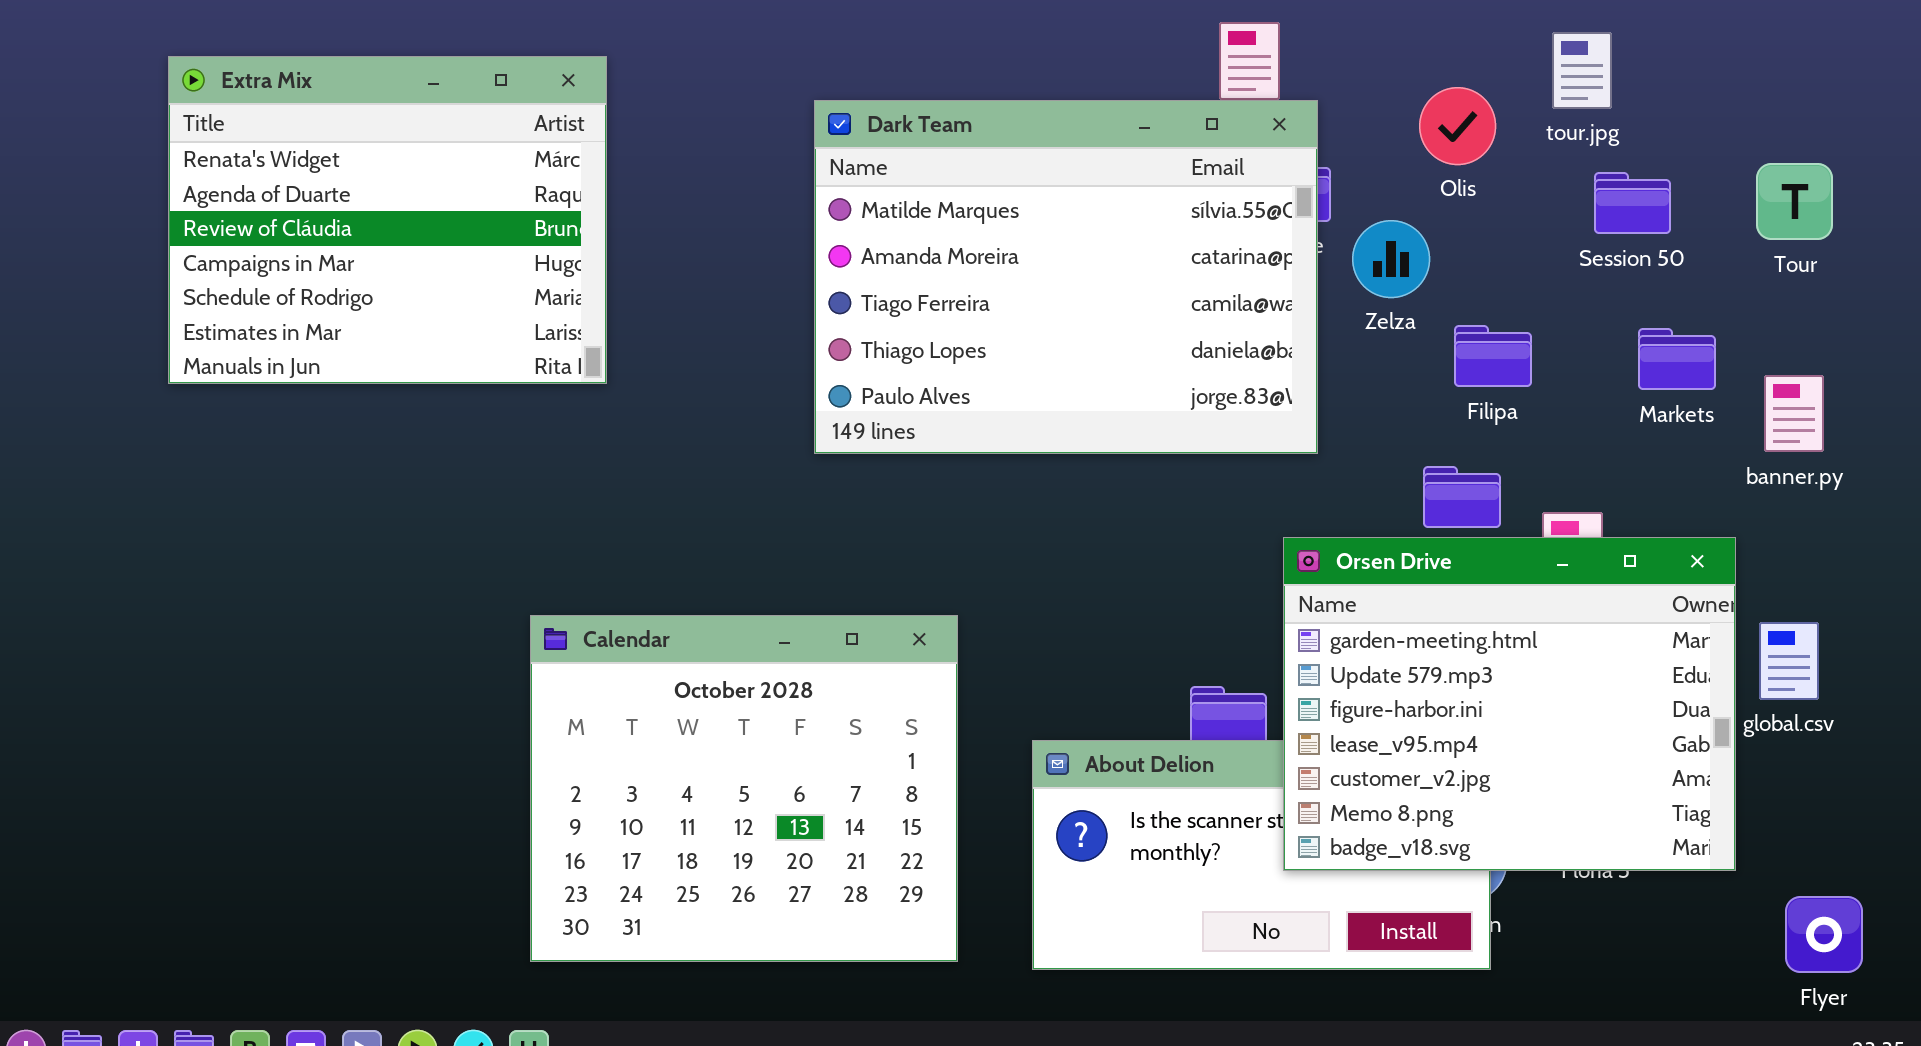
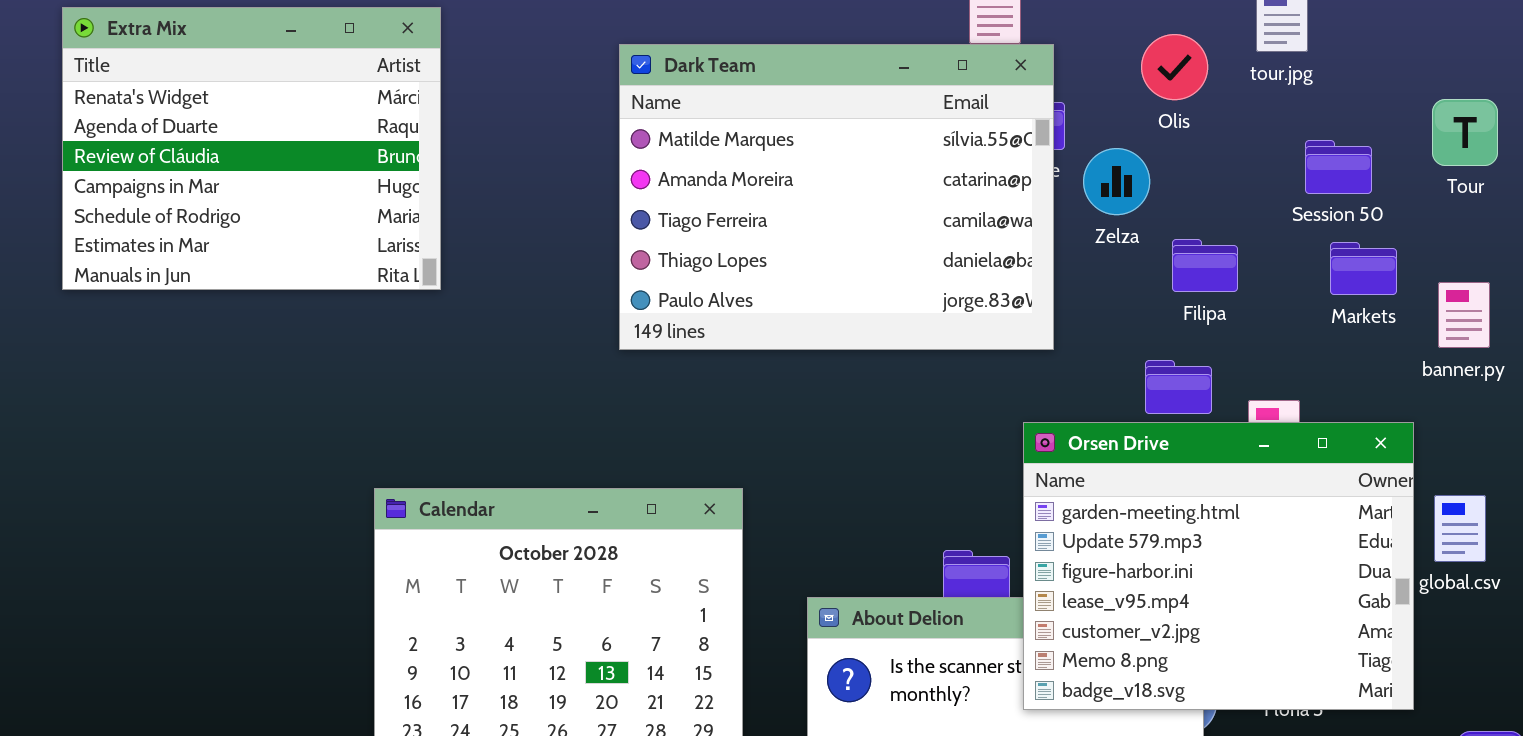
Session 50: [1594,172,1671,234] -> [1305,140,1372,194], moved

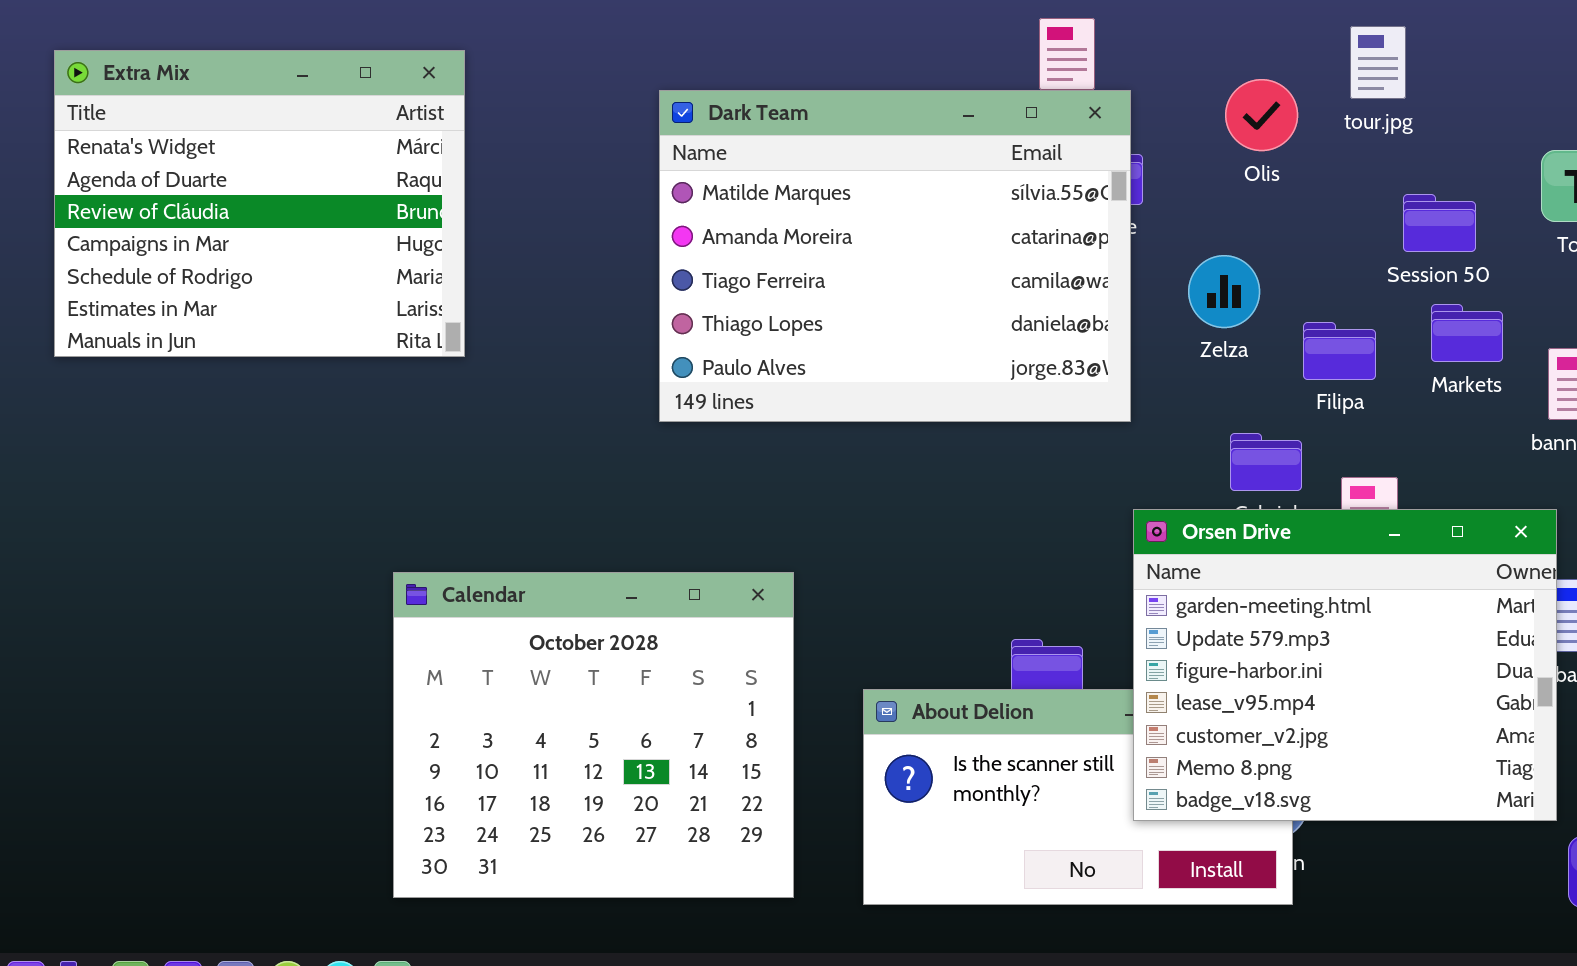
Zelza: [1083,148,1150,215] -> [1188,255,1260,328], moved
Filipa: [1172,239,1238,292] -> [1303,322,1376,380], moved
Orsen Drive: [1023,422,1414,710] -> [1133,509,1557,821], moved

